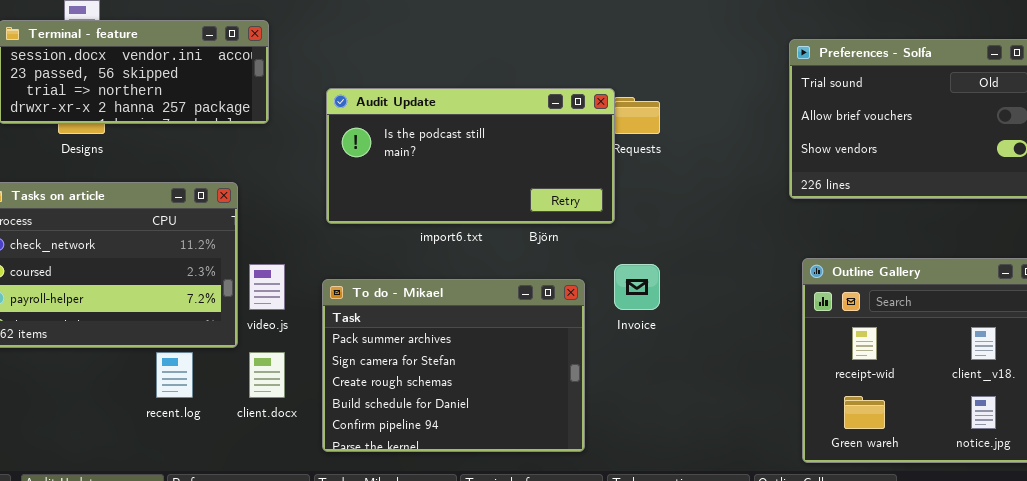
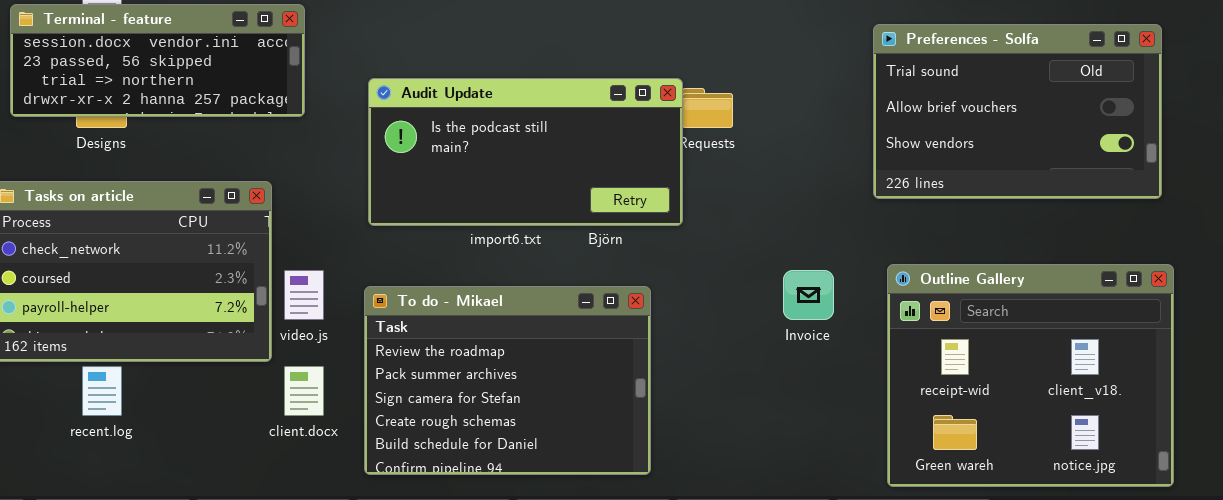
Invoice: [614,264,660,310] -> [783,270,834,320], moved
To do - Mikael: [322,279,585,452] -> [364,286,651,475], scrolled up 1 row
recent.log: [156,352,193,398] -> [82,366,122,416], moved

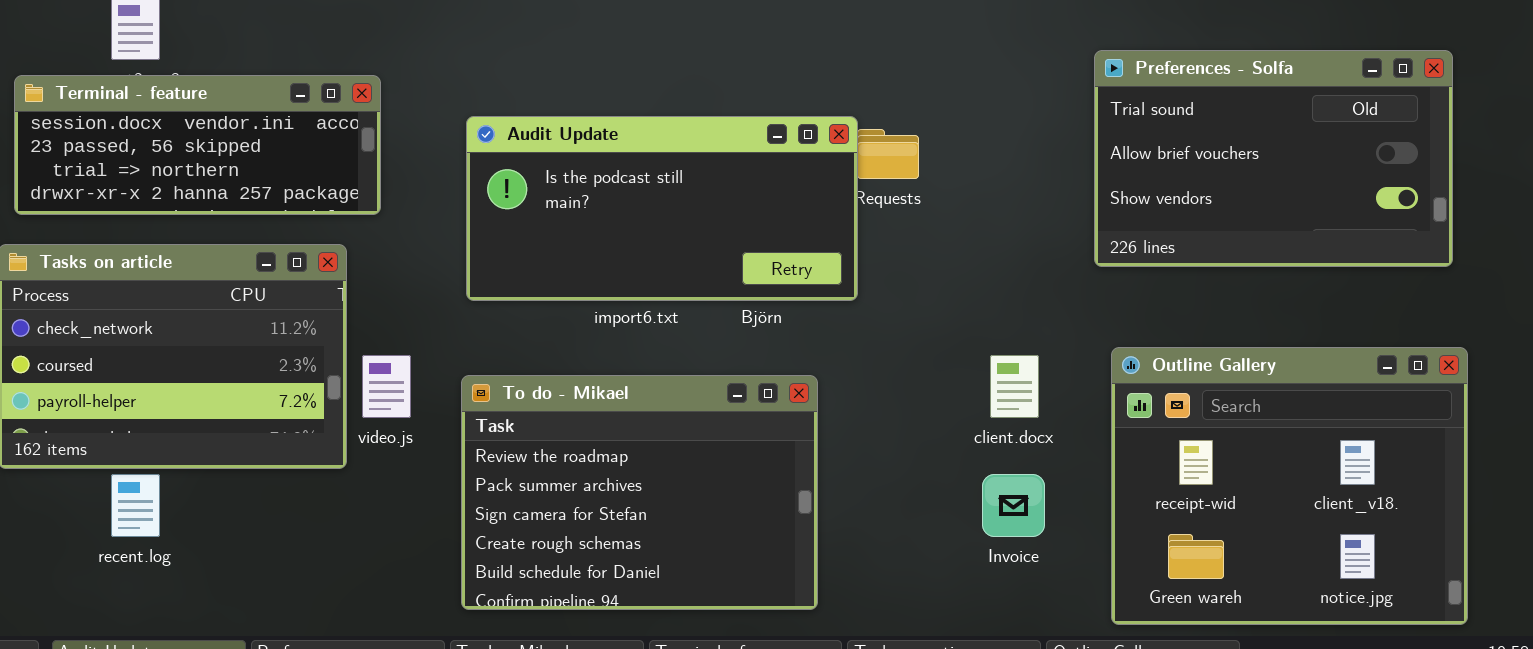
Terminal - feature: [10,4,305,117] -> [14,75,381,215], moved
Invoice: [783,270,834,320] -> [982,474,1045,537], moved
client.docx: [284,366,324,416] -> [990,355,1039,418], moved

